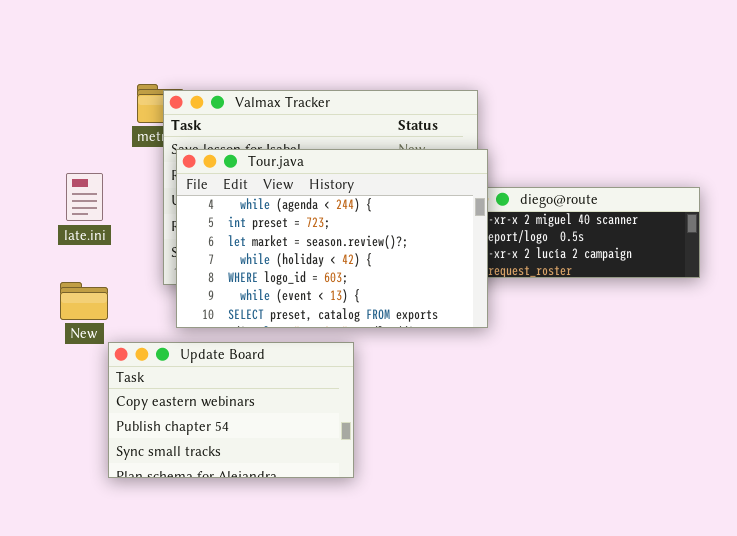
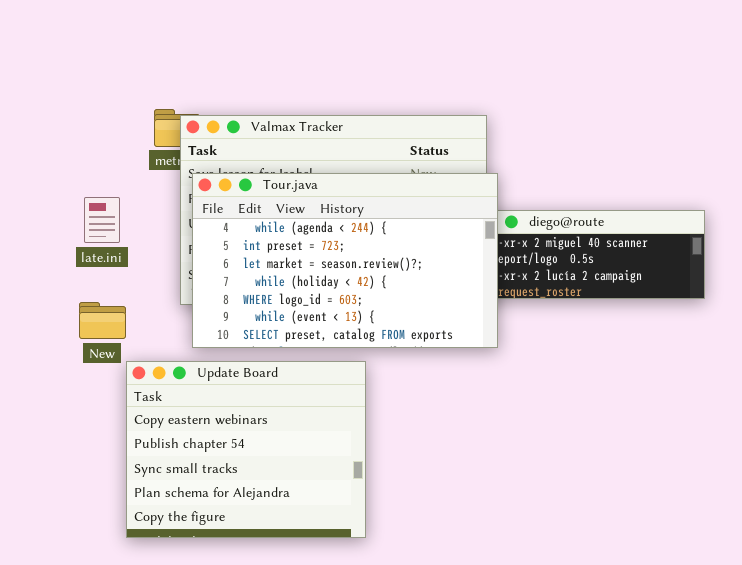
Update Board: [108,342,354,478] -> [126,361,366,538], resized

